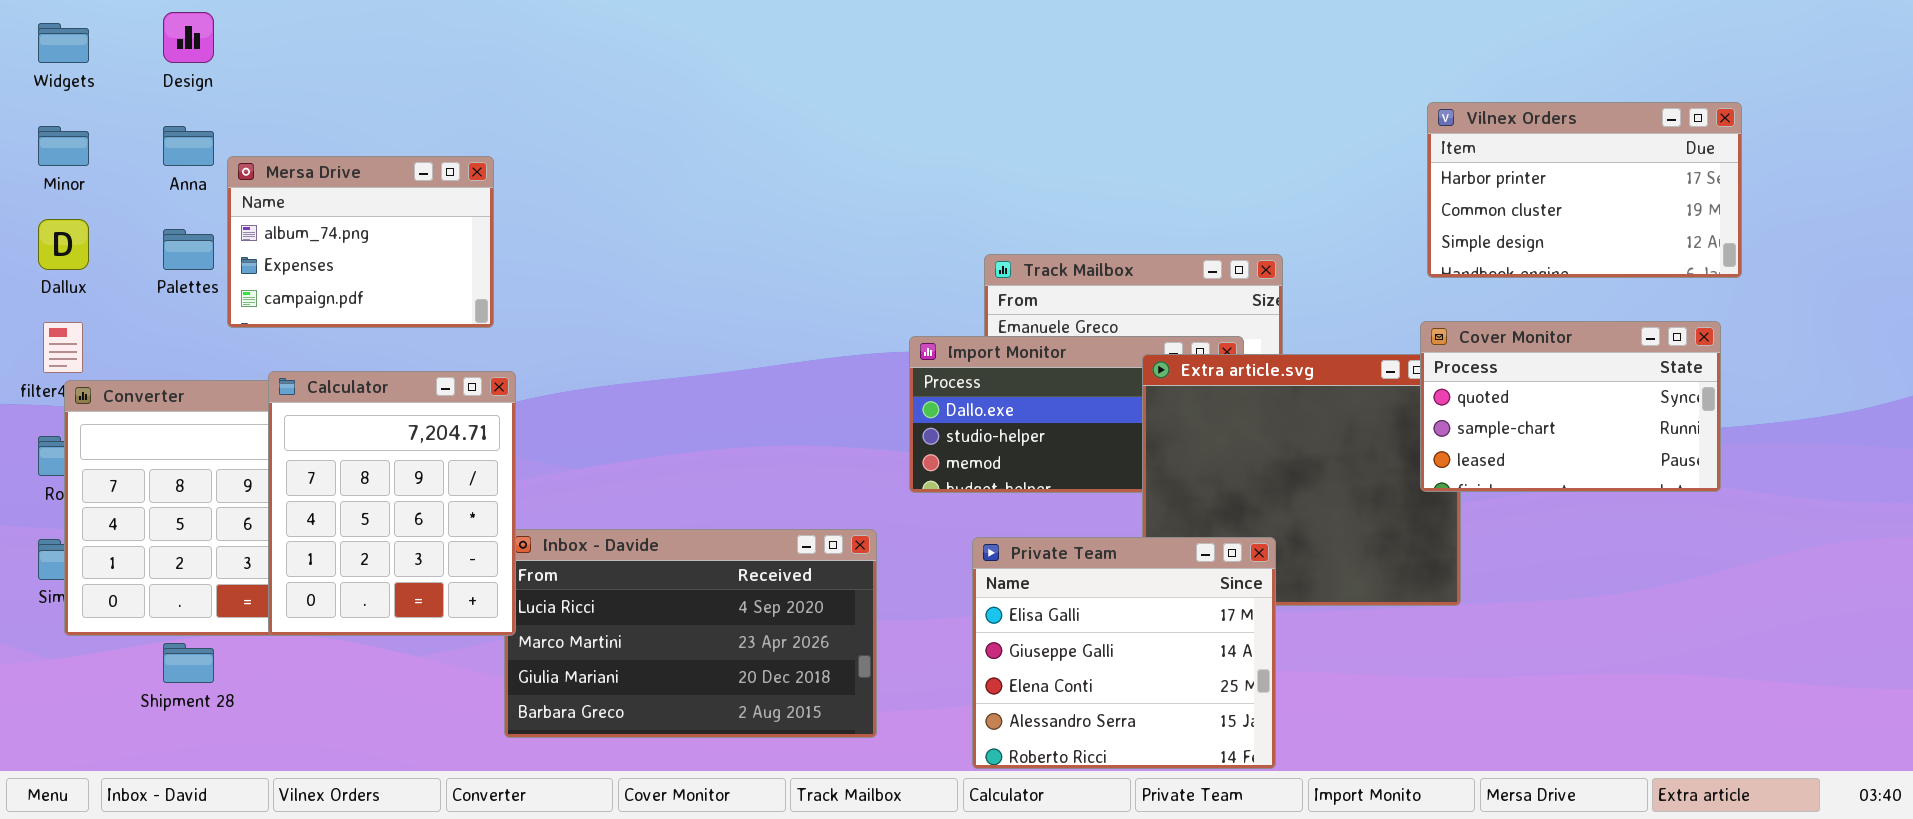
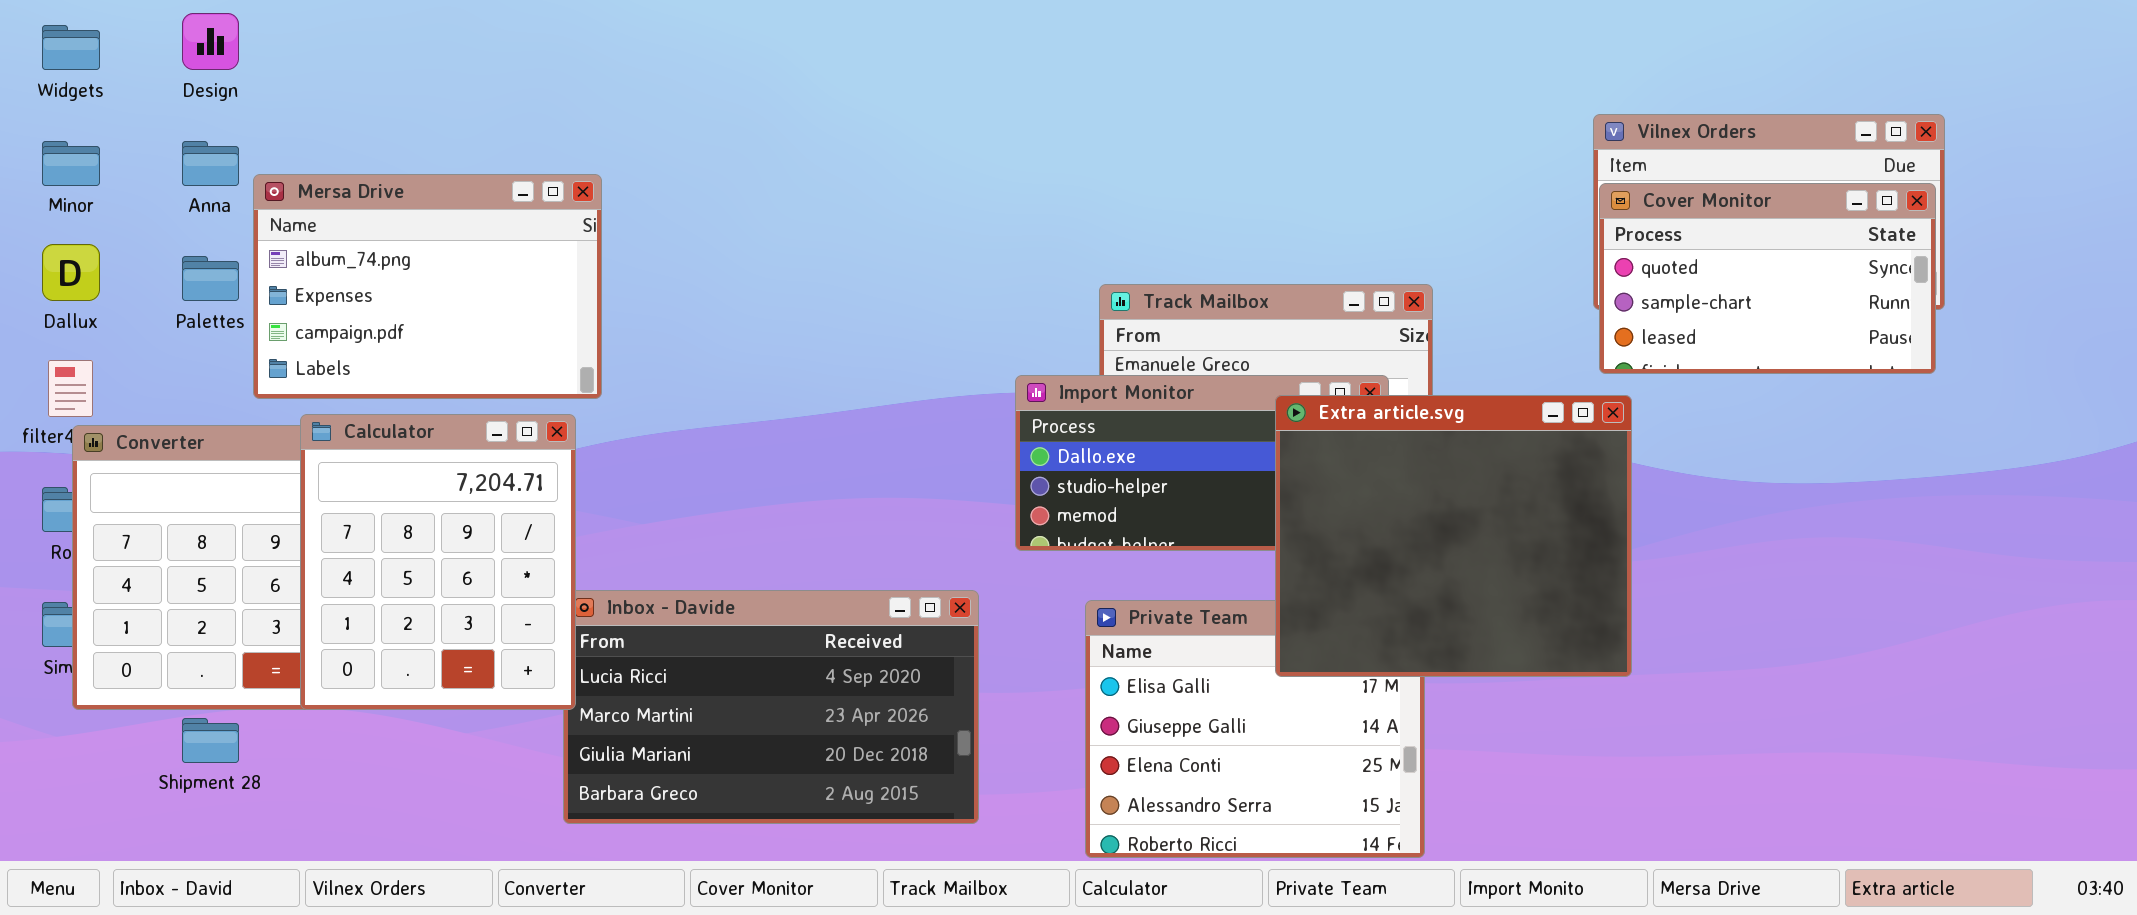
Mersa Drive: [227,156,494,328] -> [253,174,602,399], resized
Cover Monitor: [1420,321,1721,492] -> [1599,183,1936,374], moved
Extra article.svg: [1142,354,1461,606] -> [1275,395,1632,677], raised

